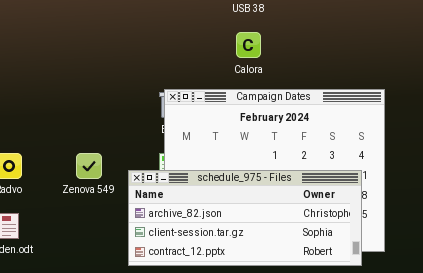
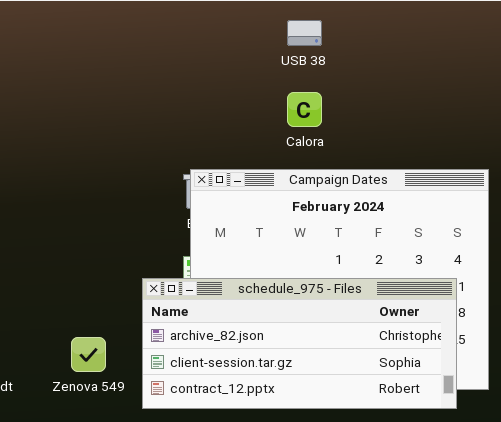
Zenova 549: [76,153,102,179] -> [71,337,106,372], moved

